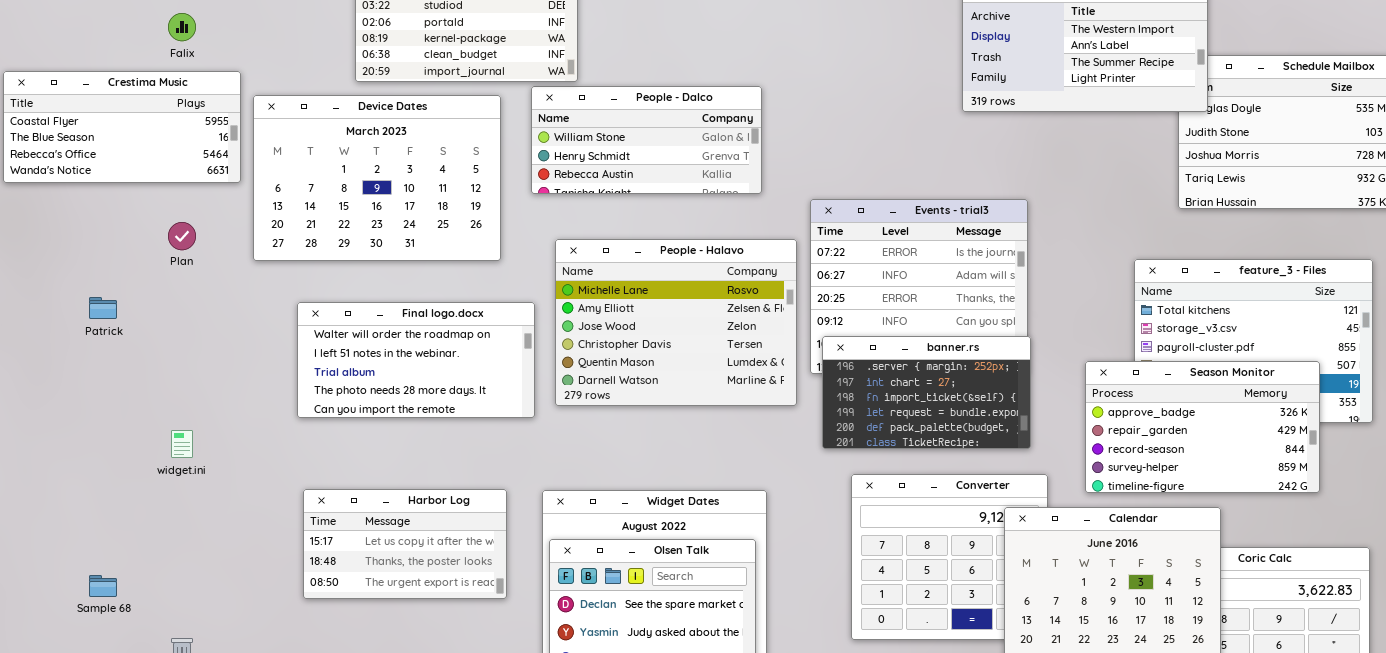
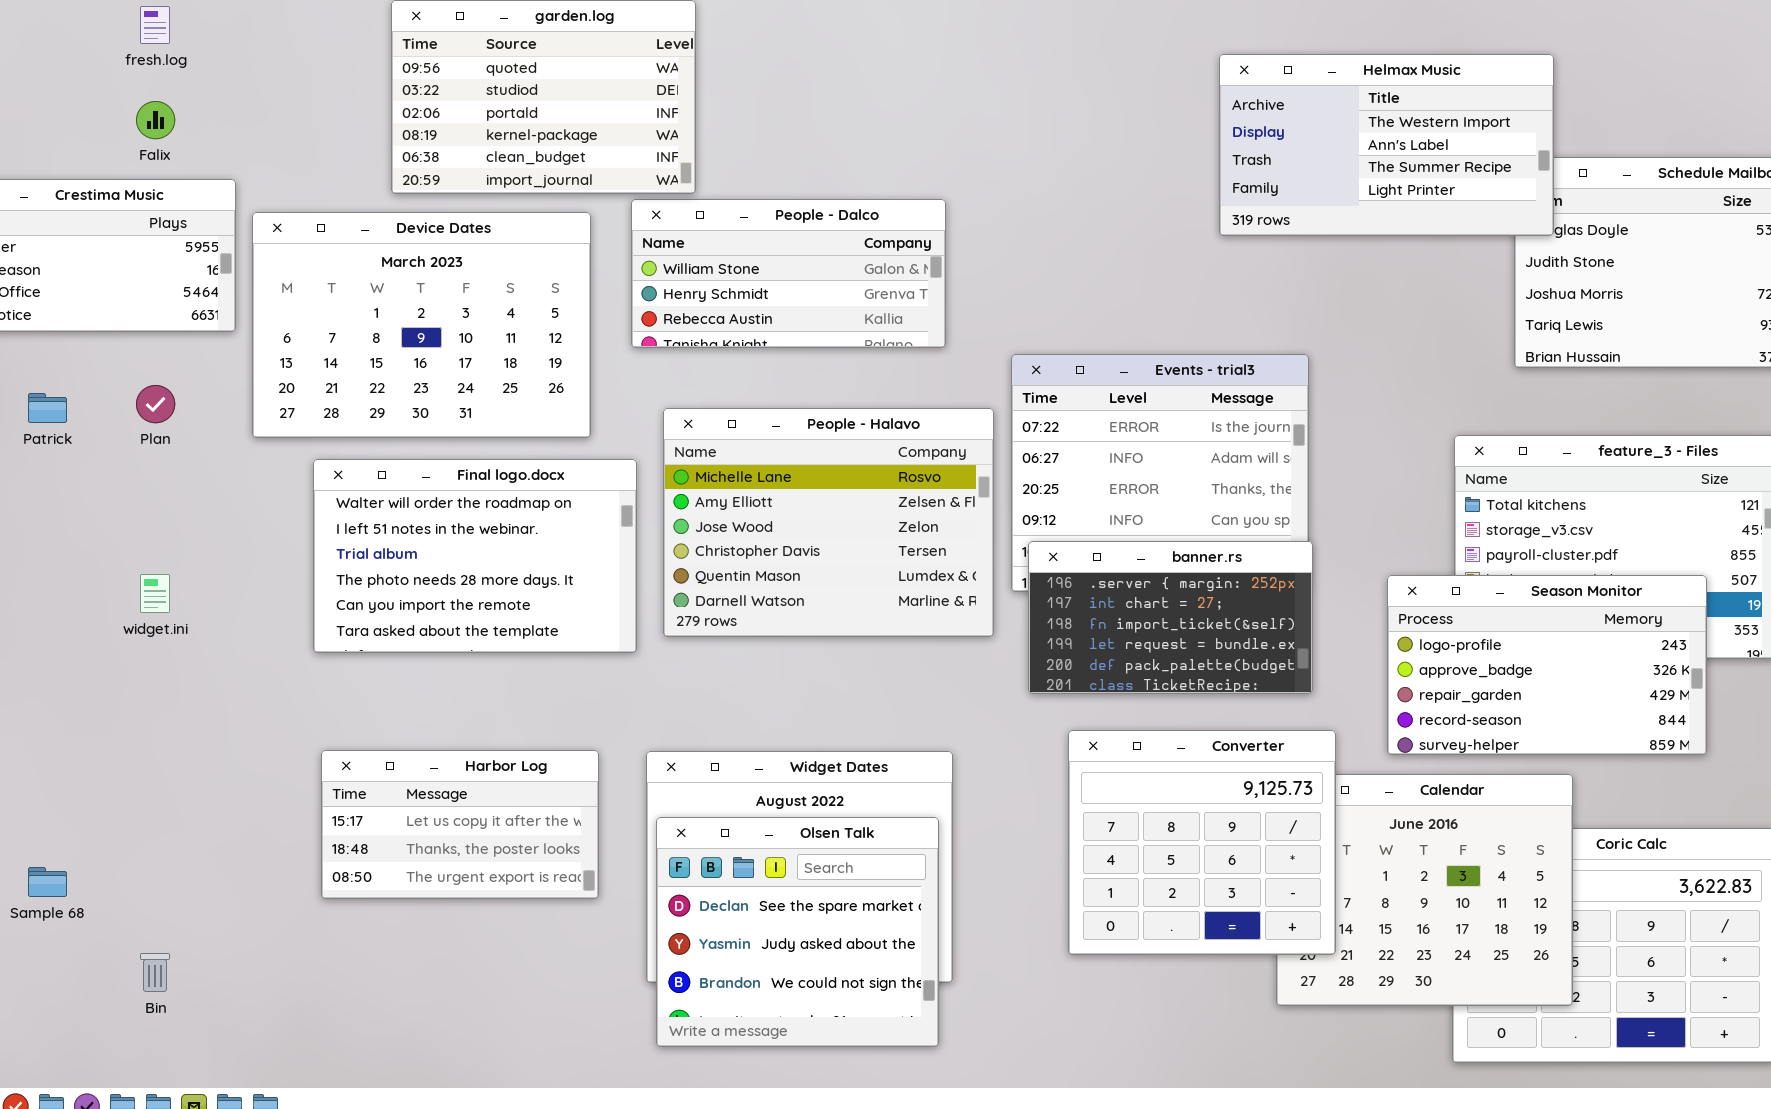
Patrick: [89,297,117,319] -> [28,393,67,423], moved
Final logo.docx: [297,302,535,418] -> [313,459,637,653], resized
Season Monitor: [1085,361,1320,493] -> [1387,575,1707,755], scrolled up 1 row
widget.ini: [171,430,193,458] -> [140,574,170,613], moved
Converter: [851,474,1048,640] -> [1068,730,1336,955], raised

